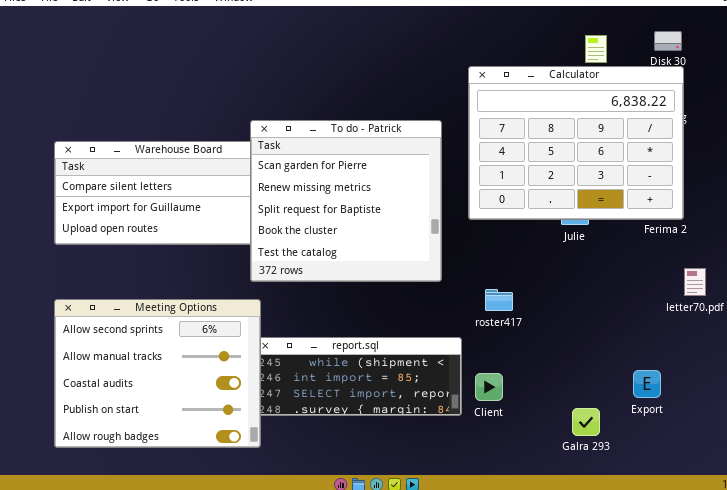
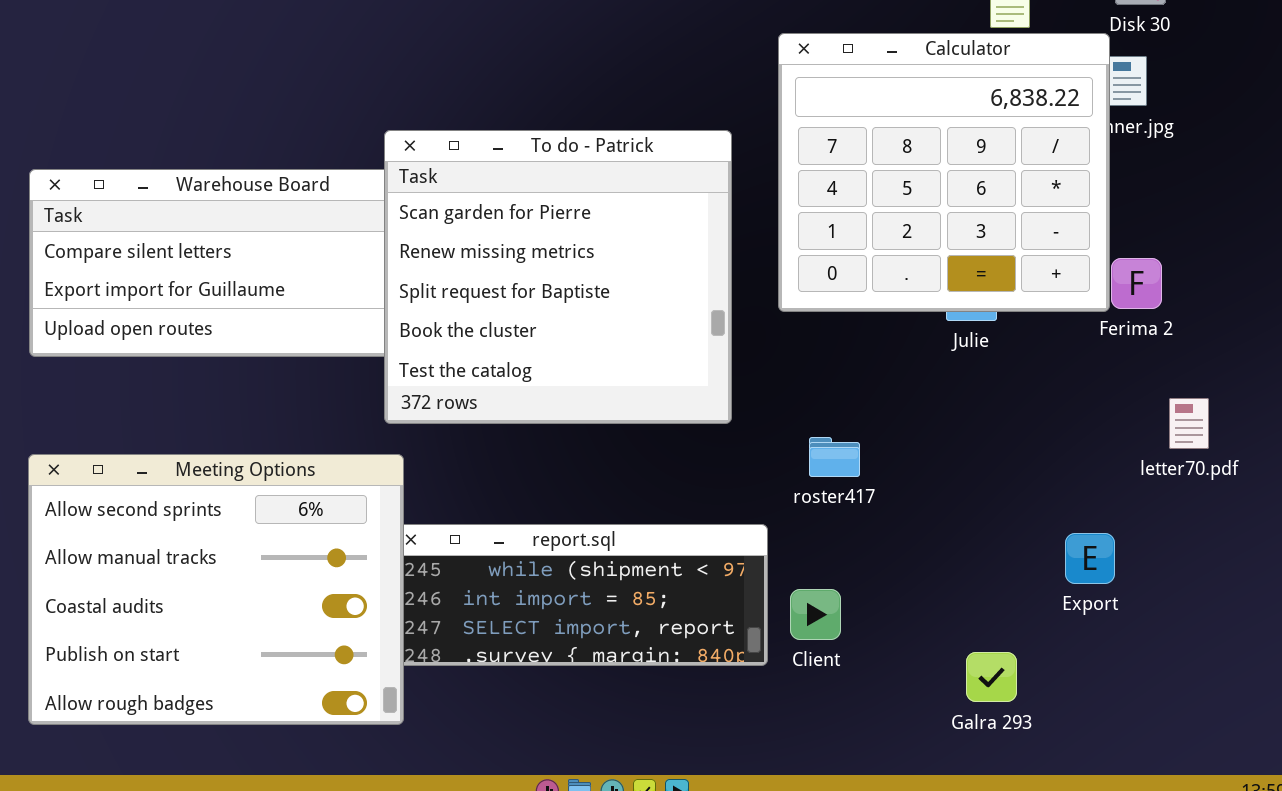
Calculator: [468,66,684,220] -> [778,33,1110,312], resized
Export: [633,370,661,398] -> [1065,533,1115,584], moved

